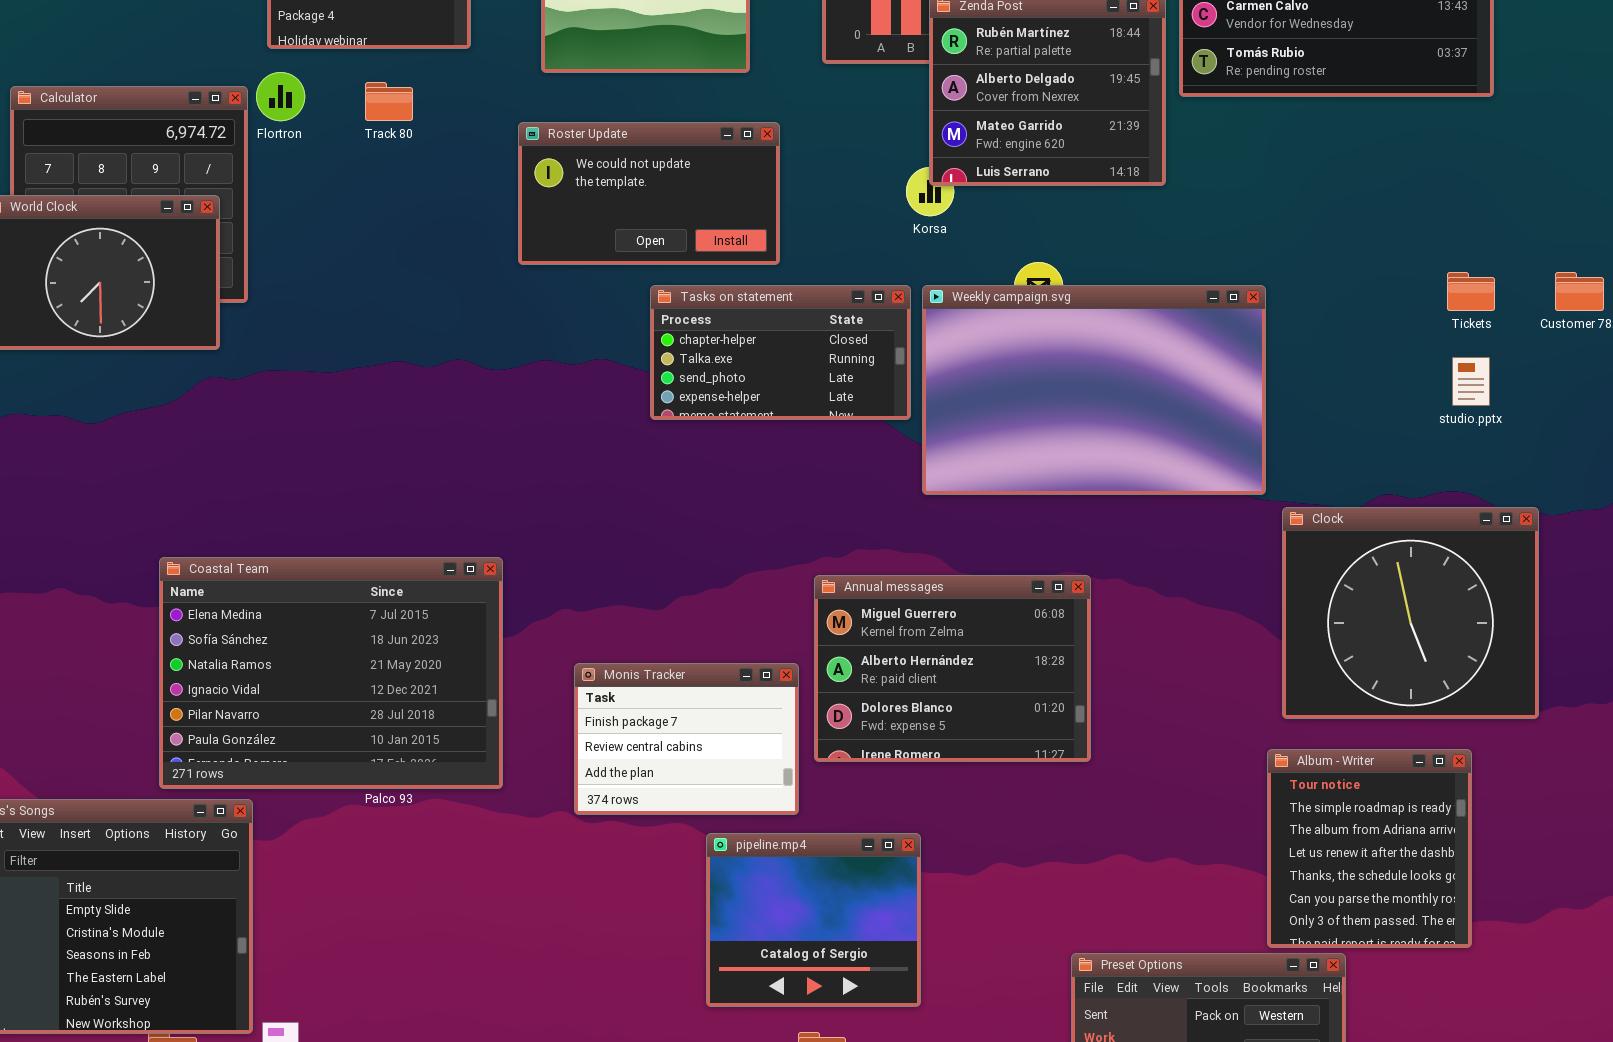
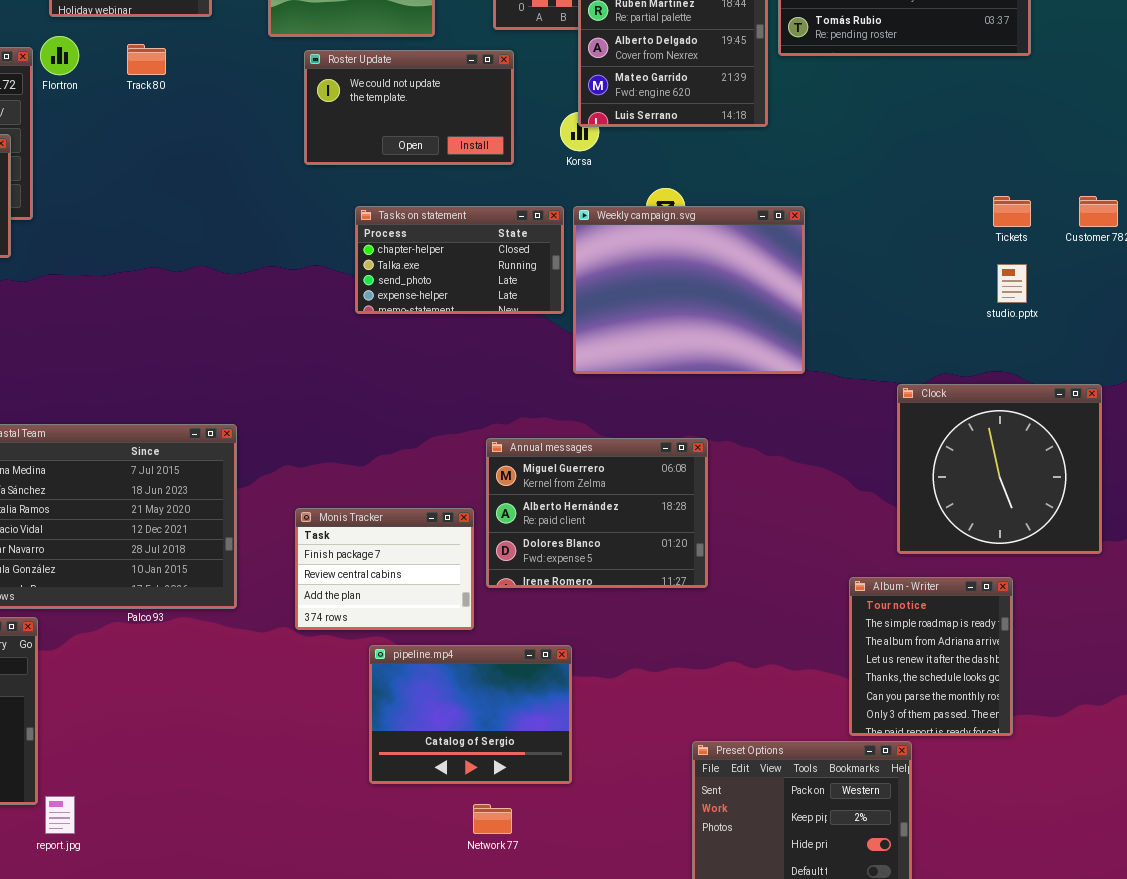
Roster Update: [518,122,780,265] -> [304,50,514,165], moved
Weekly campaign.svg: [922,285,1266,495] -> [573,206,805,374], resized
Clock: [1282,507,1539,719] -> [897,384,1102,554], moved
pipeline.mp4: [706,833,921,1007] -> [369,645,572,784], resized

